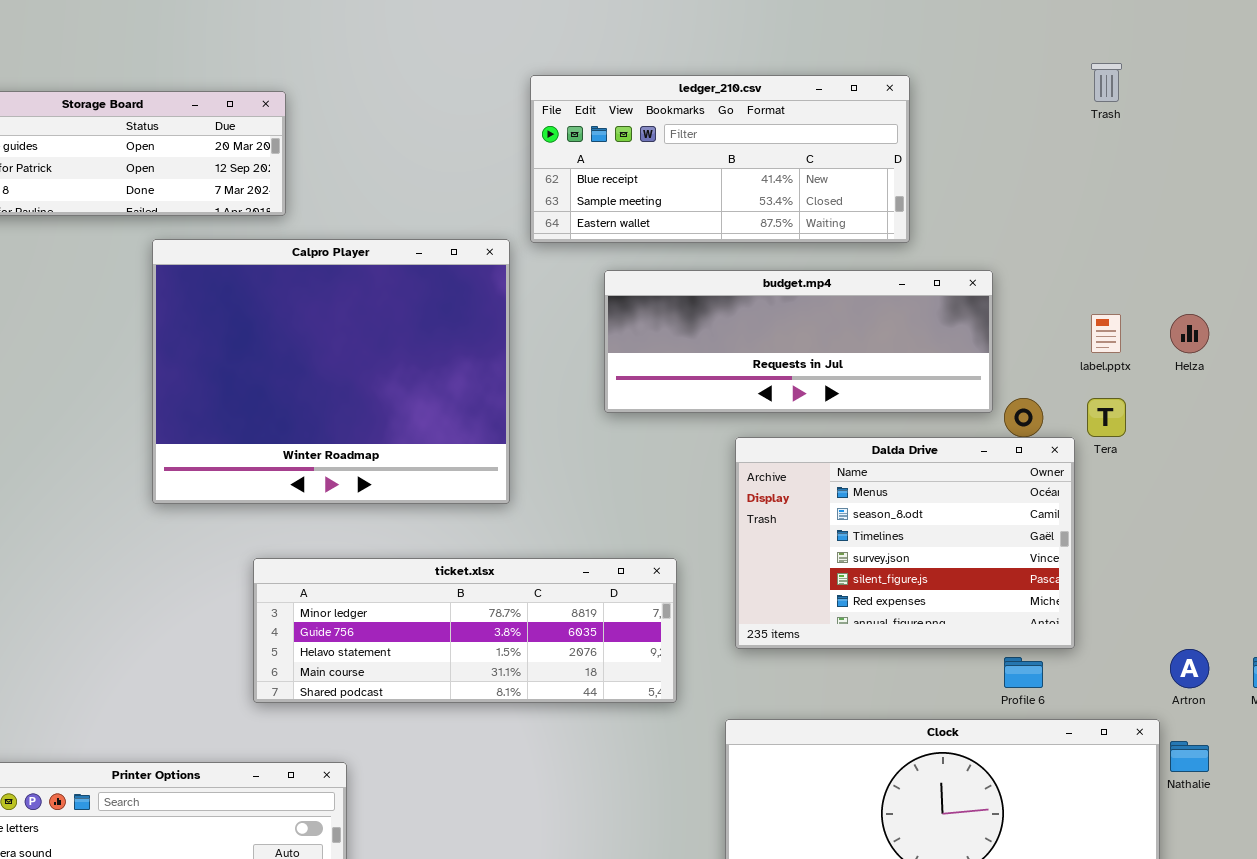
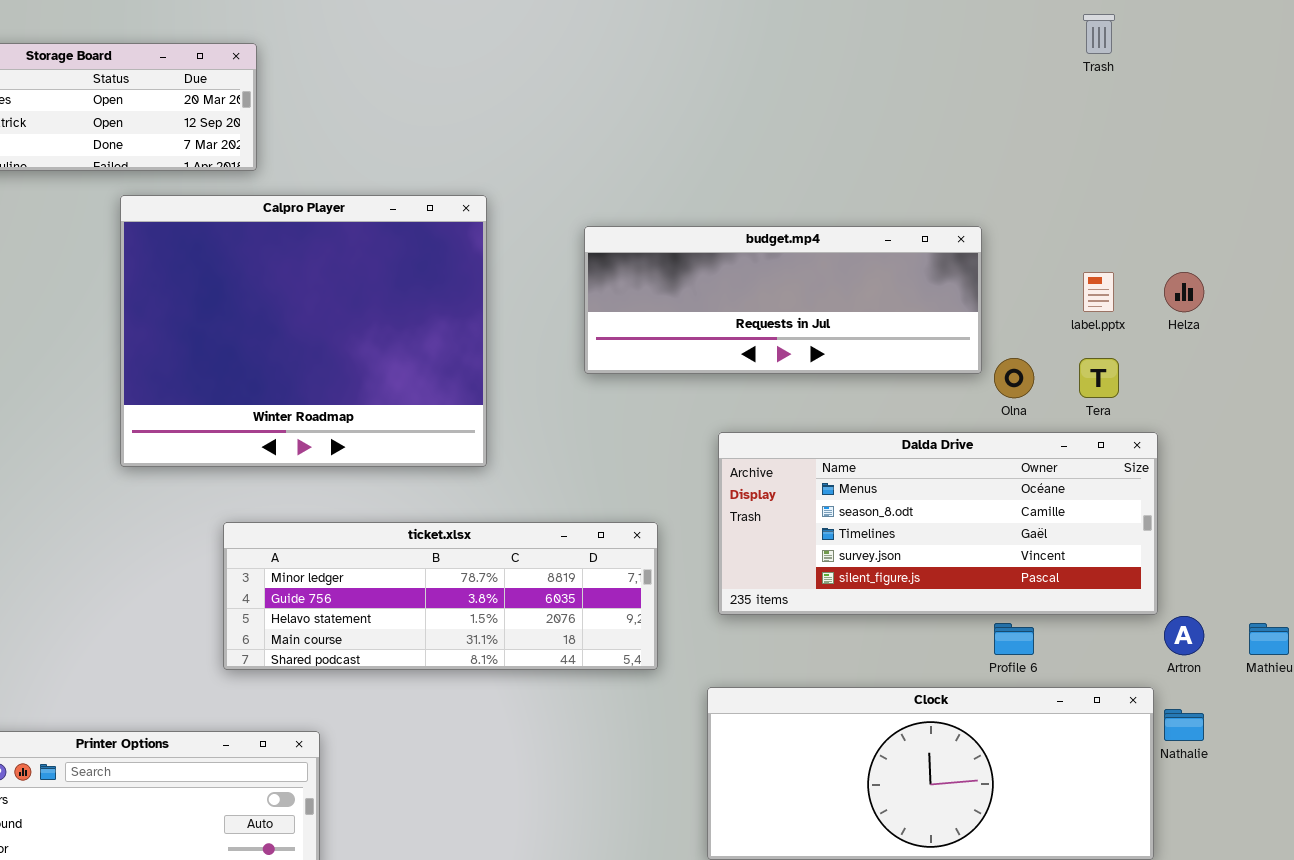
ledger_210.csv: [530,75,910,243] -> none, closed
Dalda Drive: [735,437,1075,649] -> [718,432,1158,615], resized

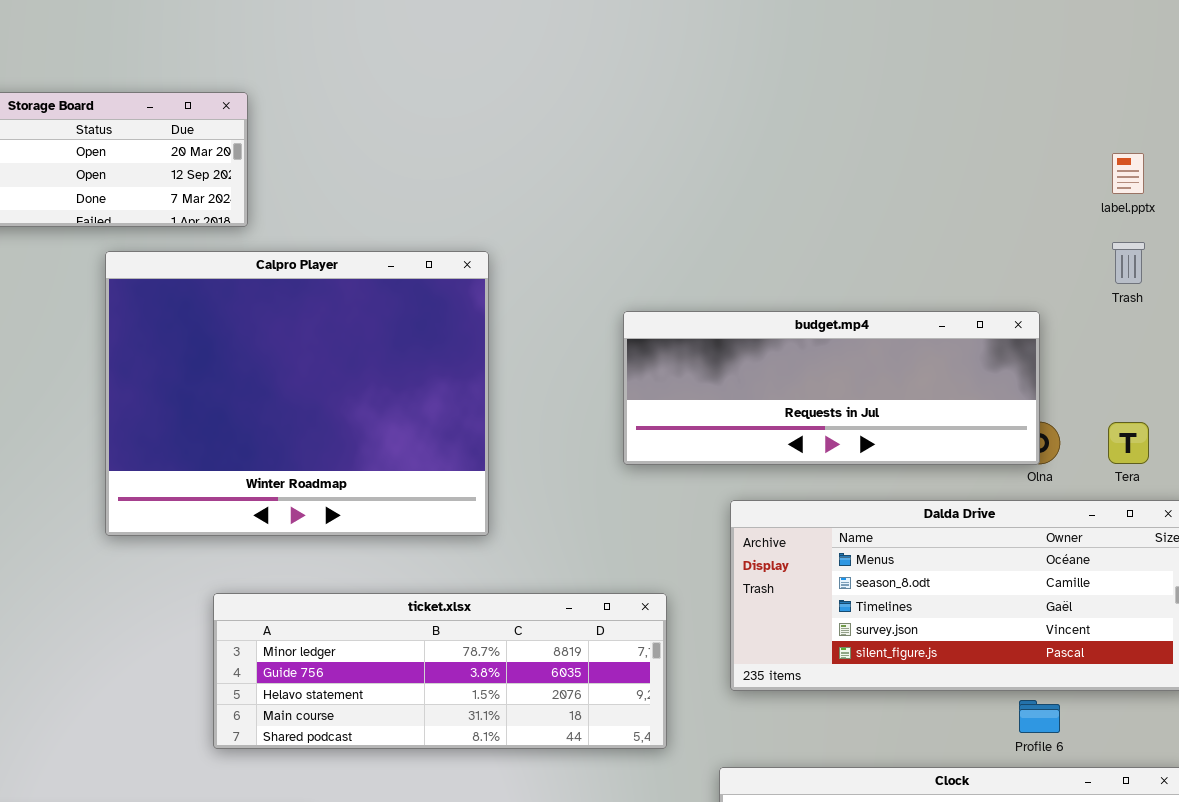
Trash: [1083,14,1115,54] -> [1112,242,1145,284], moved
budget.mp4: [584,226,982,374] -> [623,311,1040,465], moved
label.pptx: [1083,272,1114,312] -> [1112,153,1144,194], moved

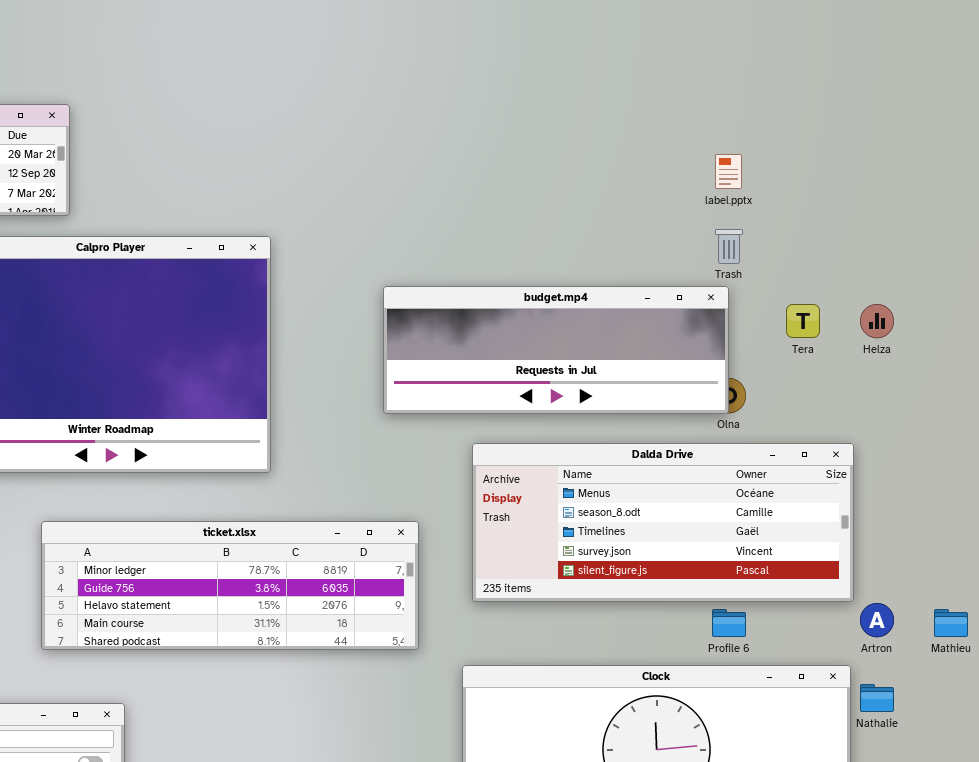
label.pptx: [1112,153,1144,194] -> [715,154,742,189], moved
Trash: [1112,242,1145,284] -> [715,229,743,264], moved
Tera: [1108,422,1149,464] -> [786,304,820,338], moved

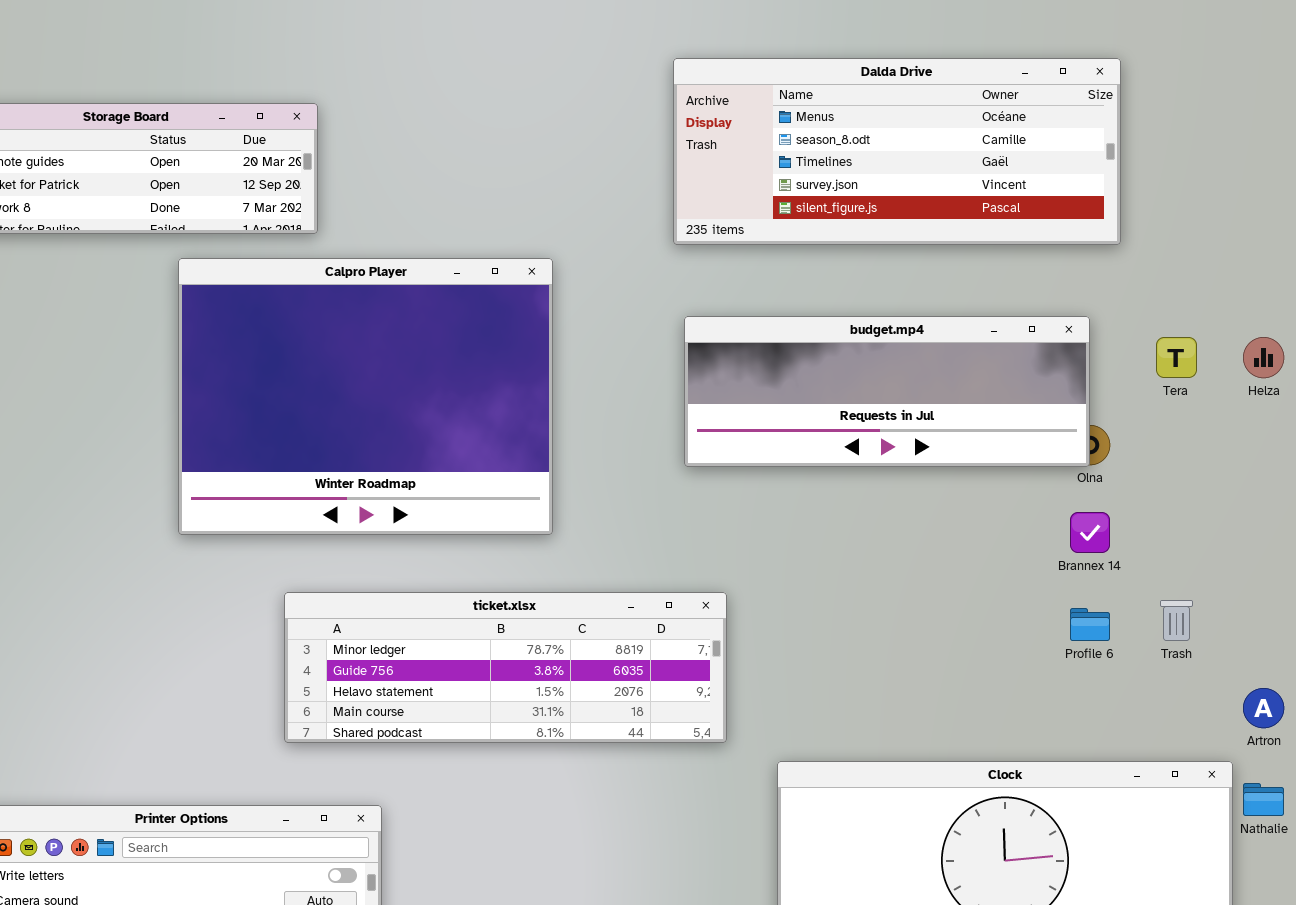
Trash: [715,229,743,264] -> [1160,600,1193,641], moved
Dalda Drive: [472,443,854,602] -> [673,58,1121,245], moved
Profile 6: [712,609,746,637] -> [1070,608,1110,641], moved

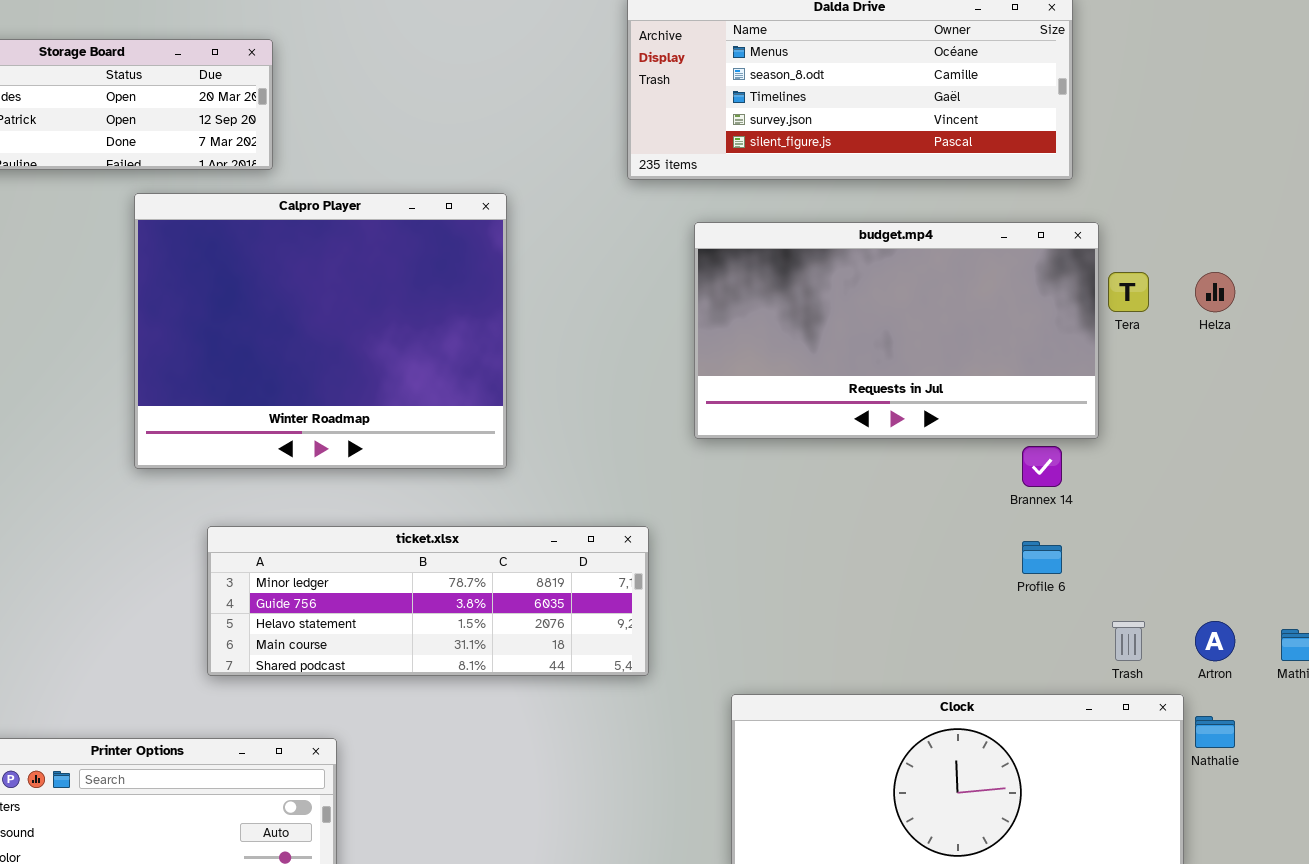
budget.mp4: [684,316,1090,467] -> [694,222,1099,439], moved, resized
ticket.xlsx: [284,592,727,743] -> [207,526,649,676], moved
Trash: [1160,600,1193,641] -> [1112,621,1145,661], moved

